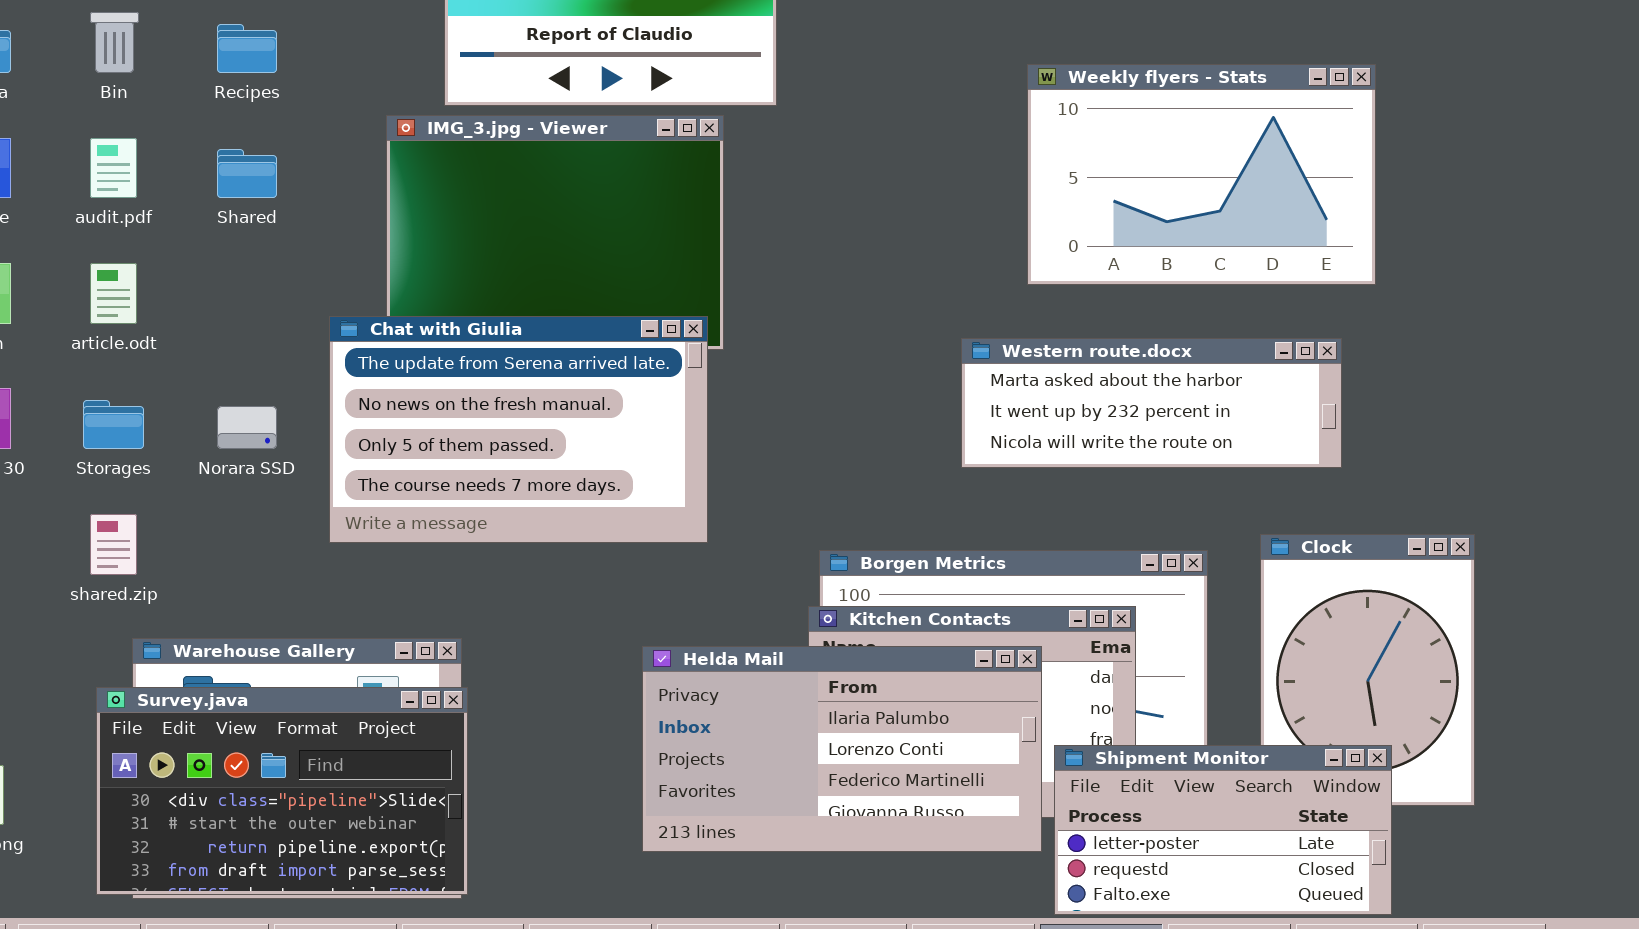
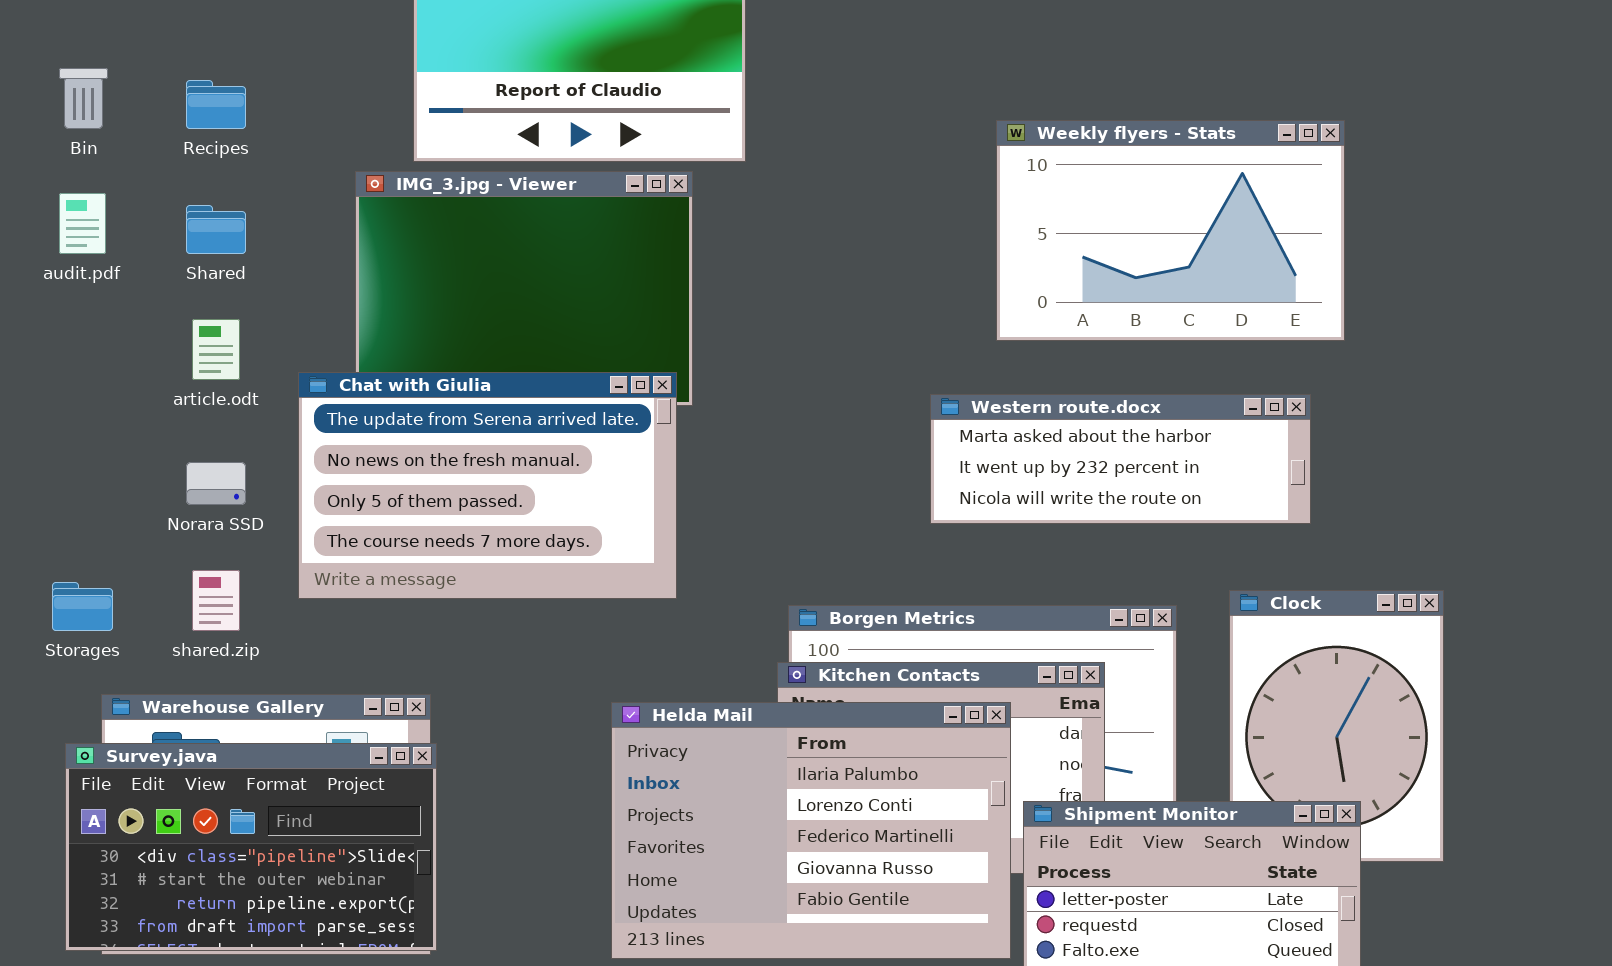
article.odt: [90,263,137,324] -> [192,319,240,380], moved
Storages: [83,400,144,449] -> [52,582,113,631], moved
shared.zip: [90,514,137,575] -> [192,570,240,631], moved
Helda Mail: [642,646,1042,852] -> [611,702,1011,959], resized

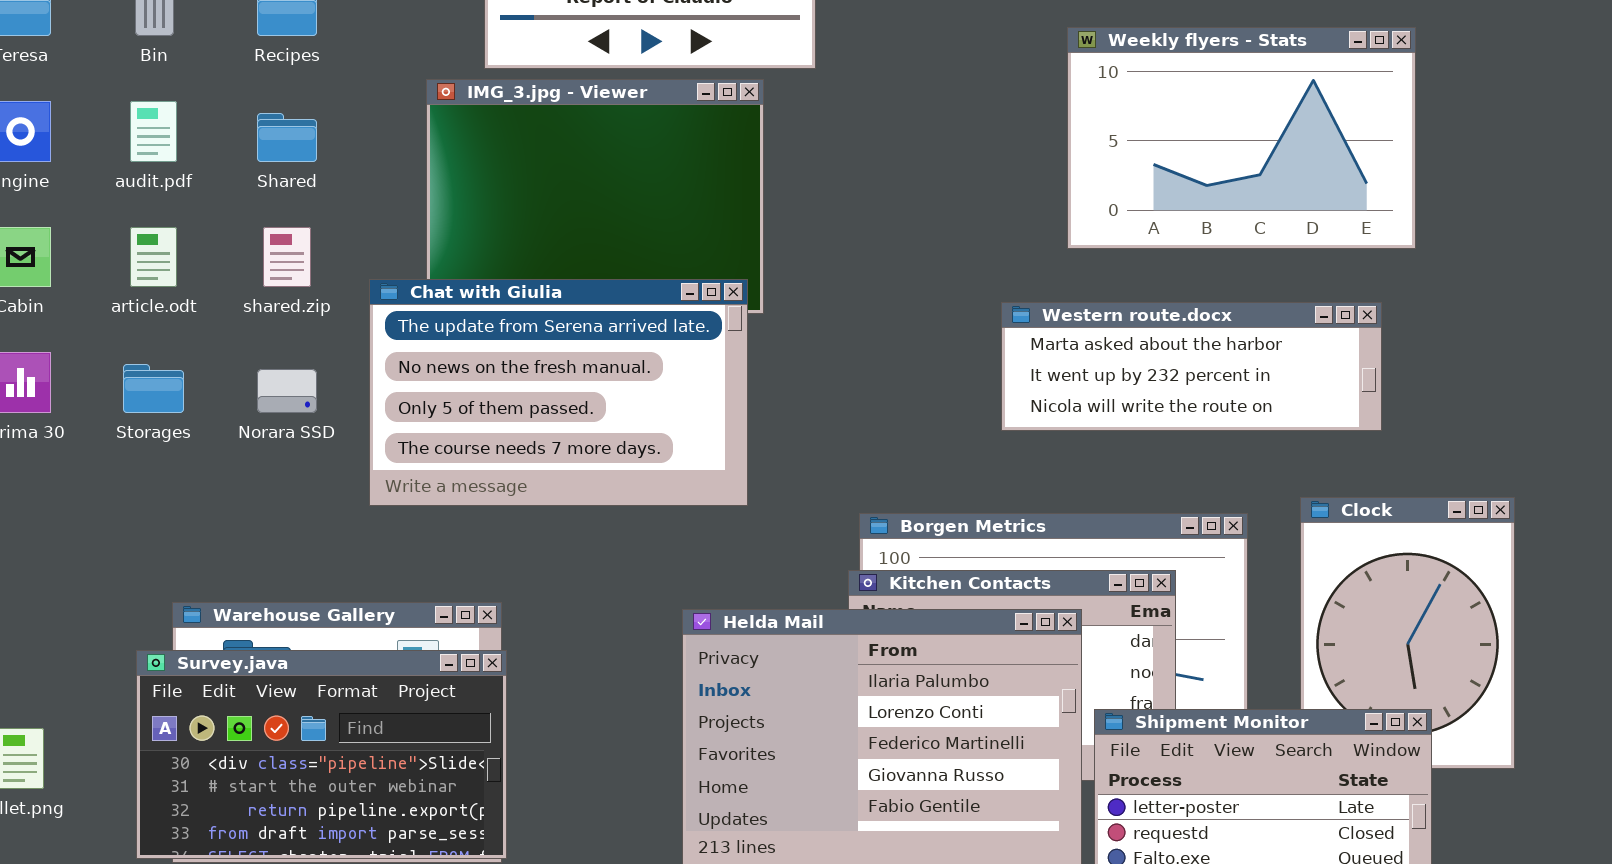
article.odt: [192,319,240,380] -> [130,227,177,287], moved
shared.zip: [192,570,240,631] -> [263,227,311,287], moved
Storages: [52,582,113,631] -> [123,364,184,413], moved

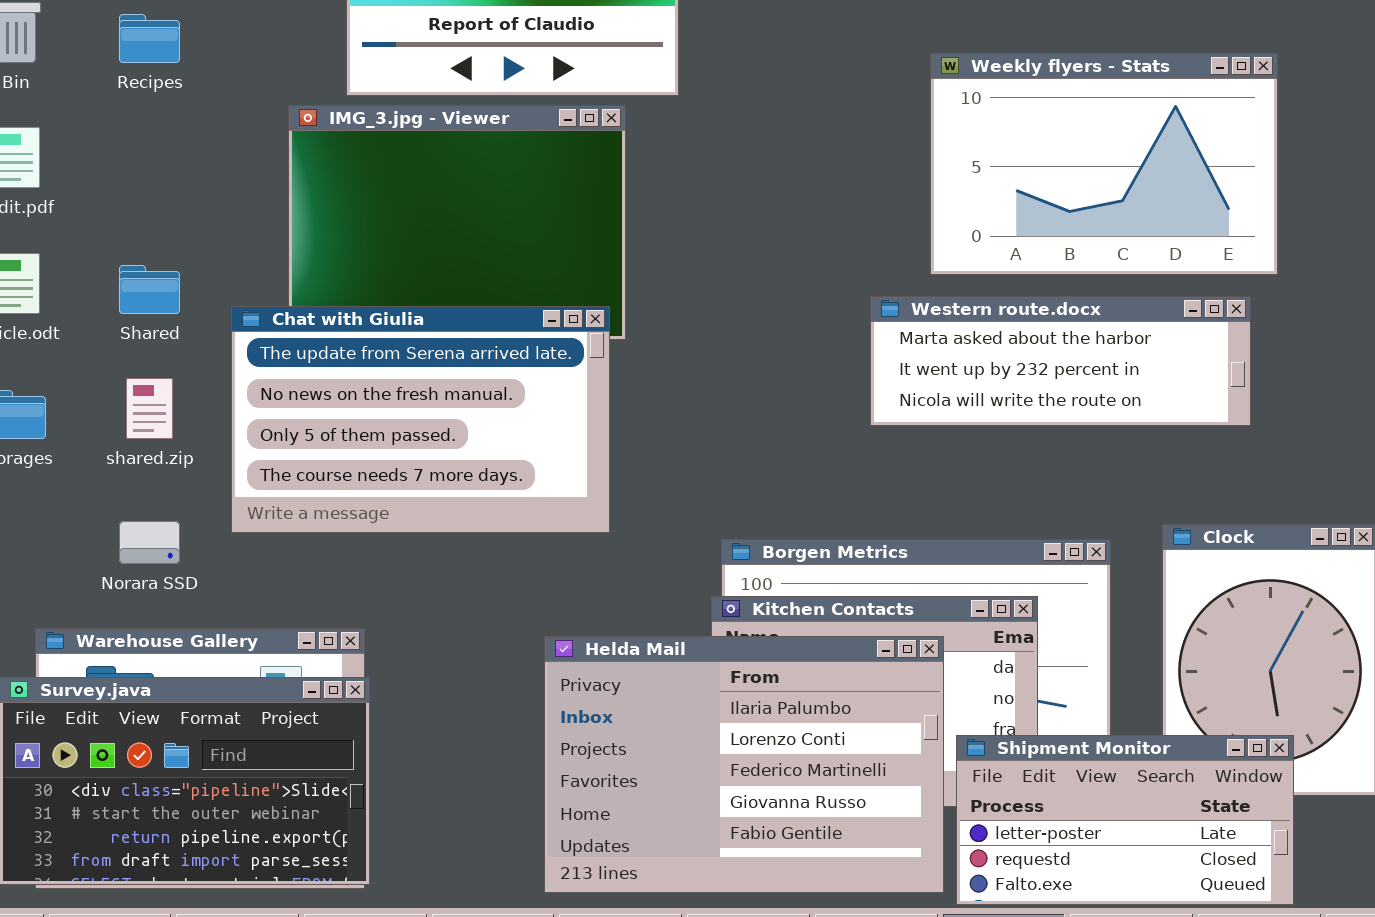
Shared: [257,113,317,162] -> [119,265,180,314], moved
shared.zip: [263,227,311,287] -> [126,378,173,439], moved
Western route.docx: [1001,302,1382,431] -> [870,296,1251,426], moved
Norara SSD: [257,369,317,413] -> [119,521,180,564], moved

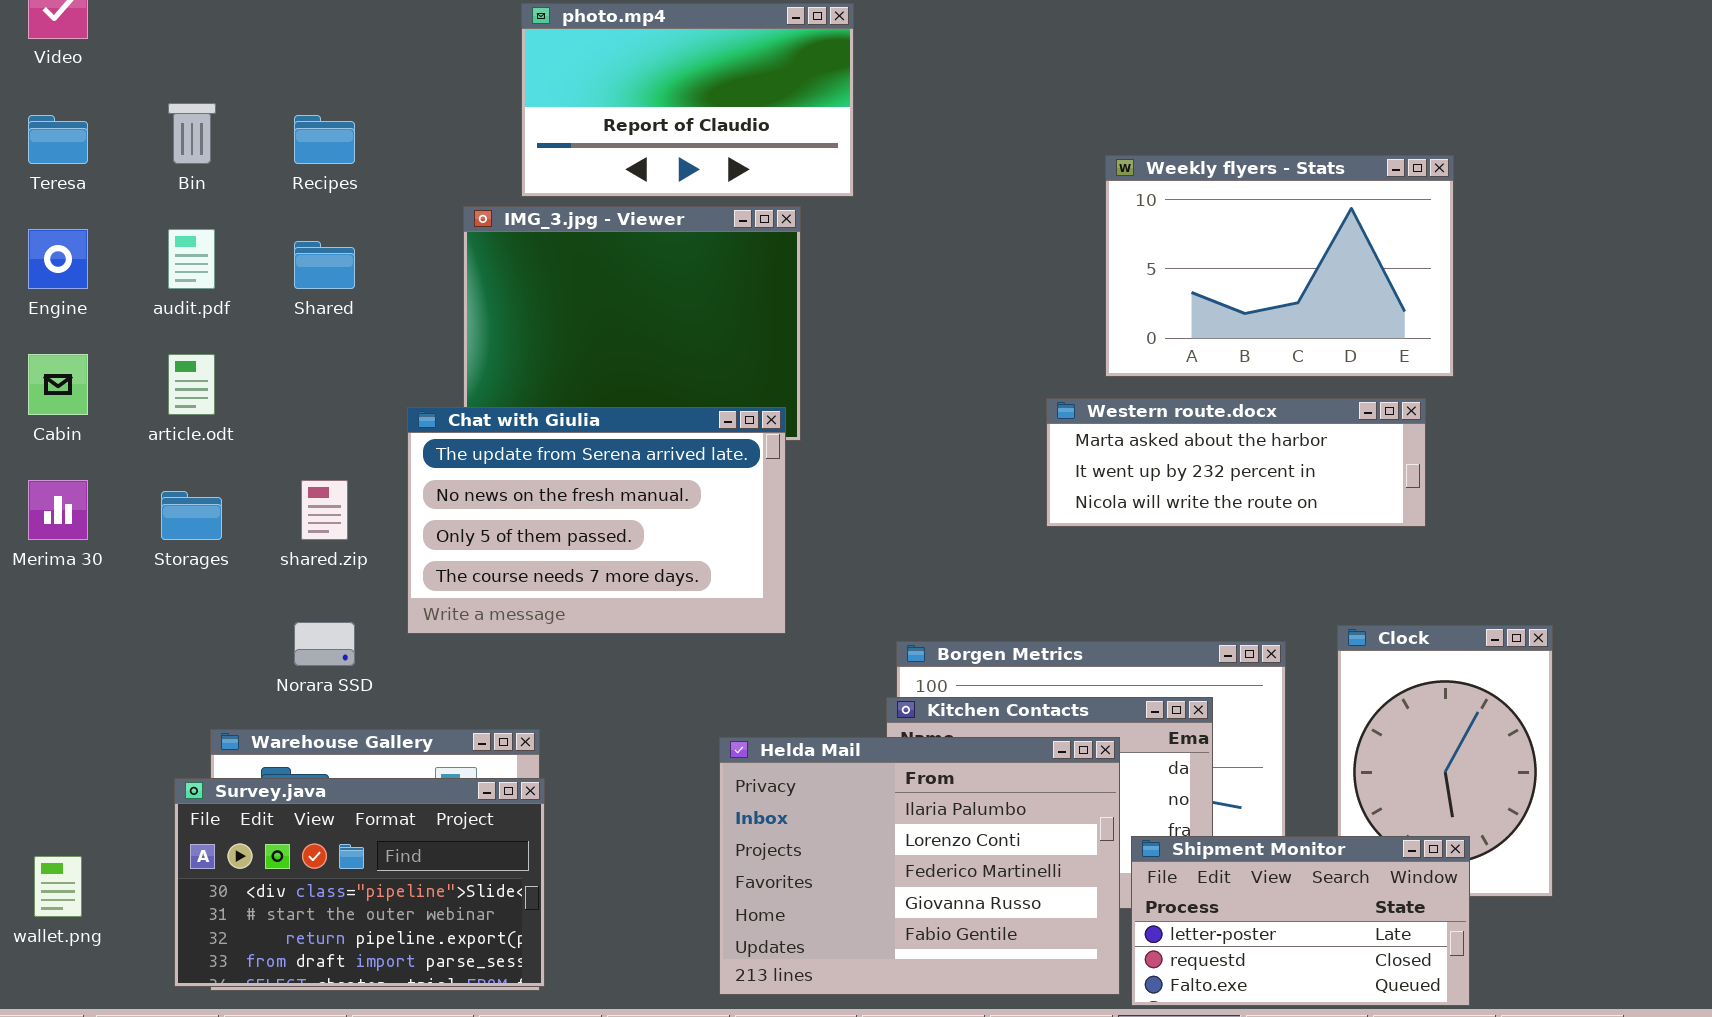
Shared: [119,265,180,314] -> [294,241,355,289], moved

